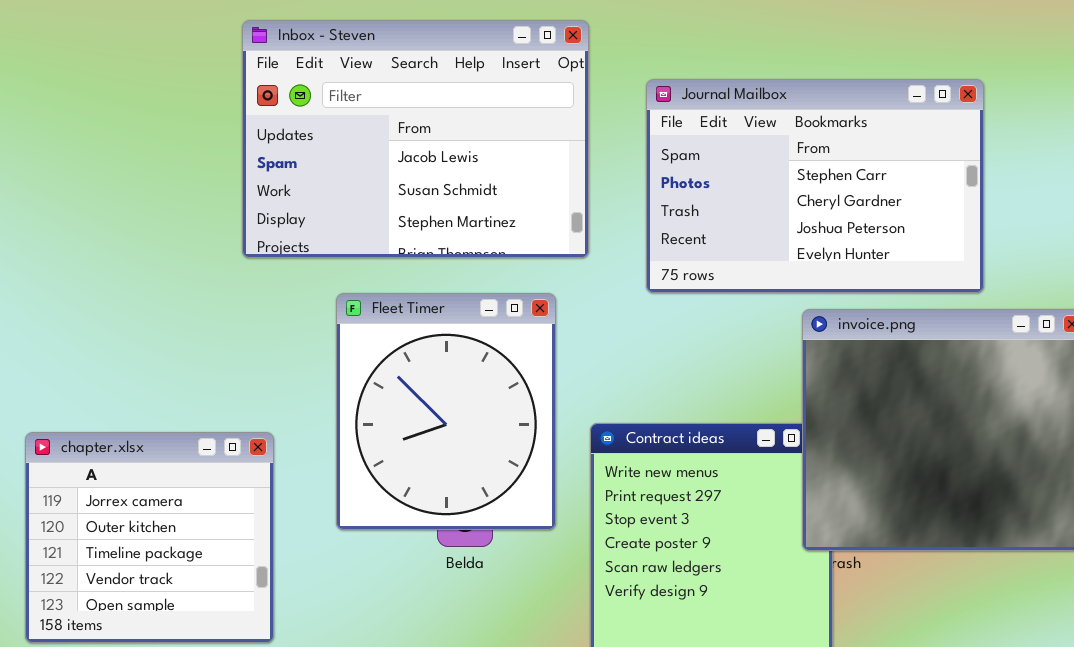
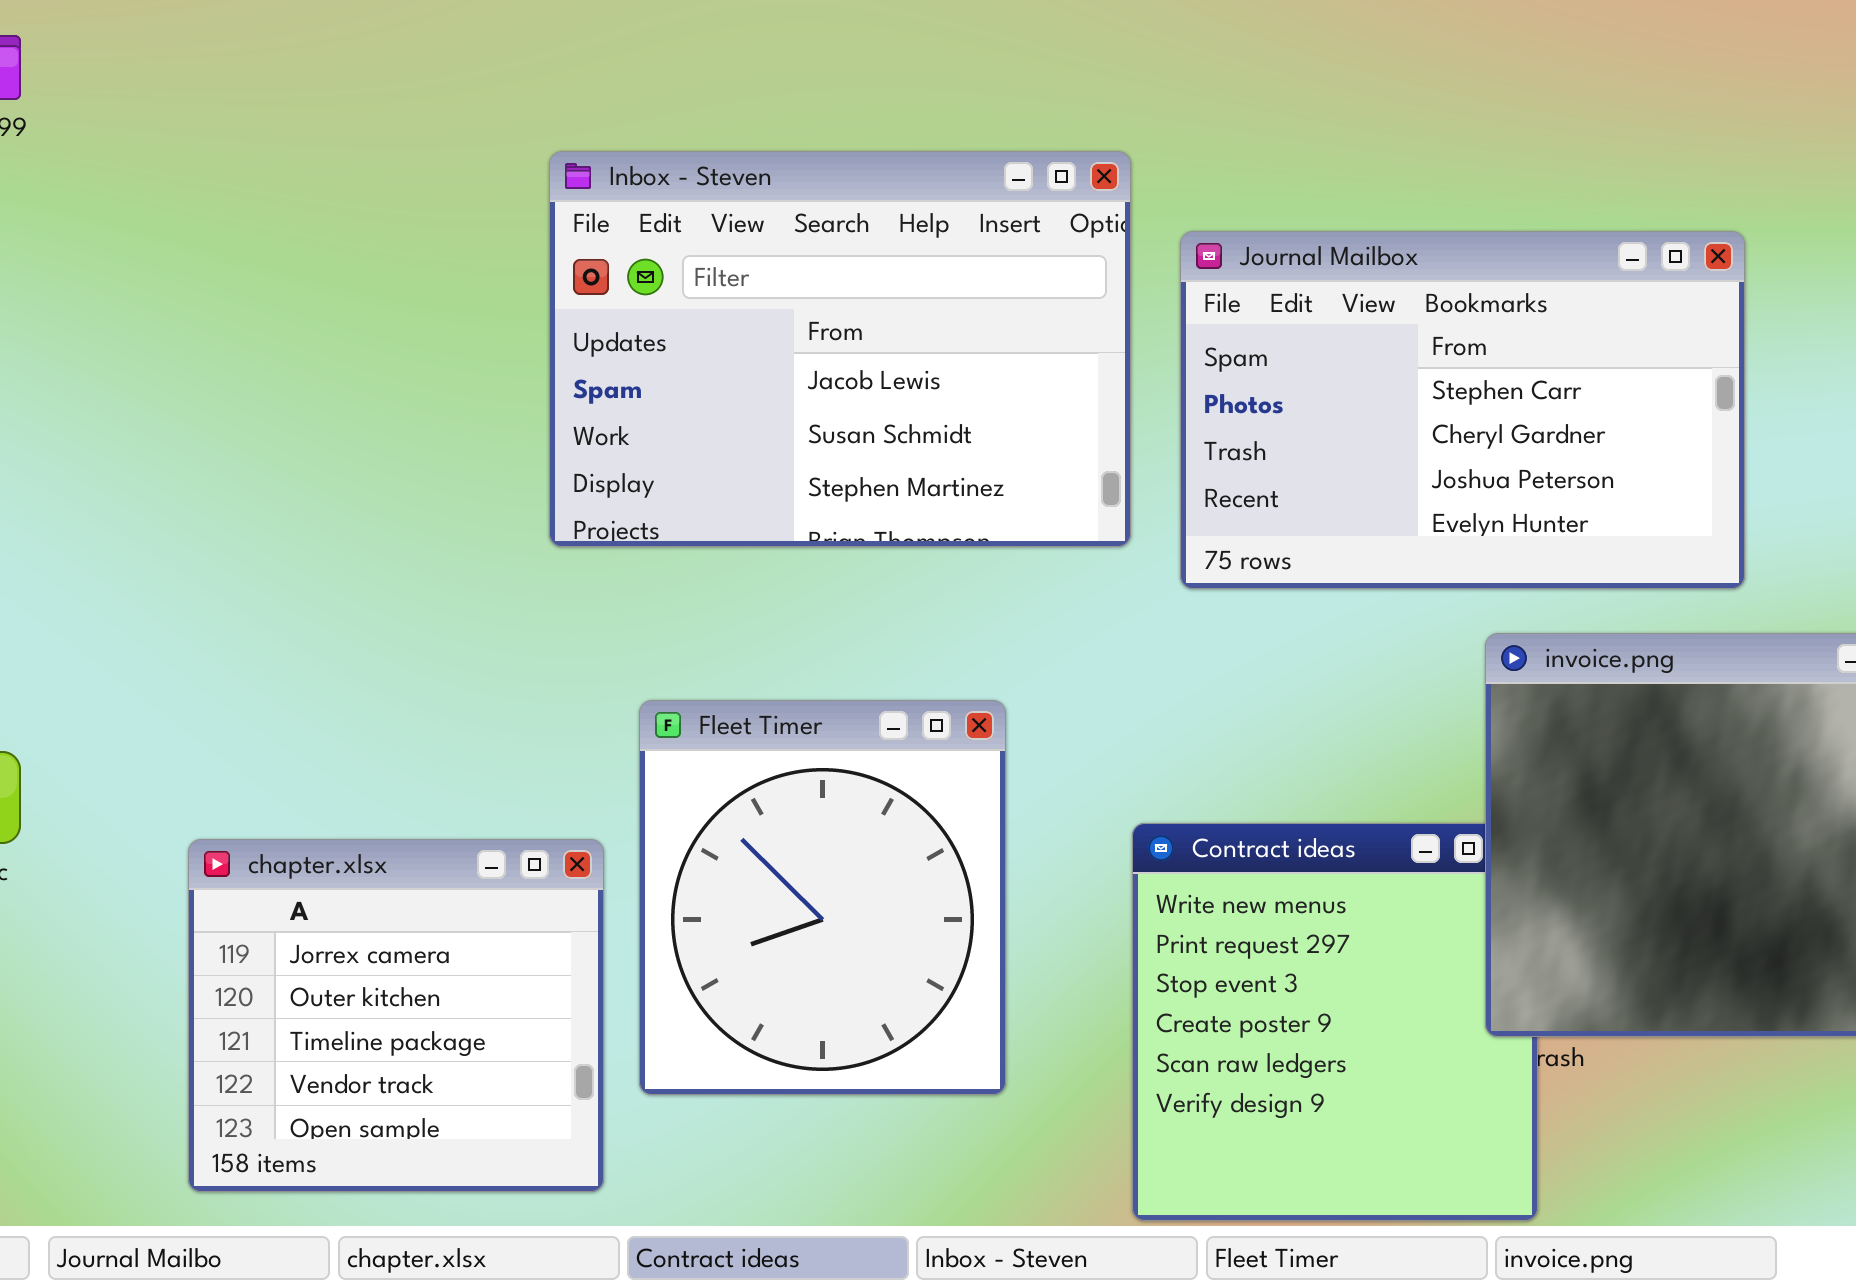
Journal Mailbox: [646,79,984,293] -> [1180,231,1745,589], moved
Fleet Timer: [336,293,556,530] -> [639,700,1006,1095], moved

